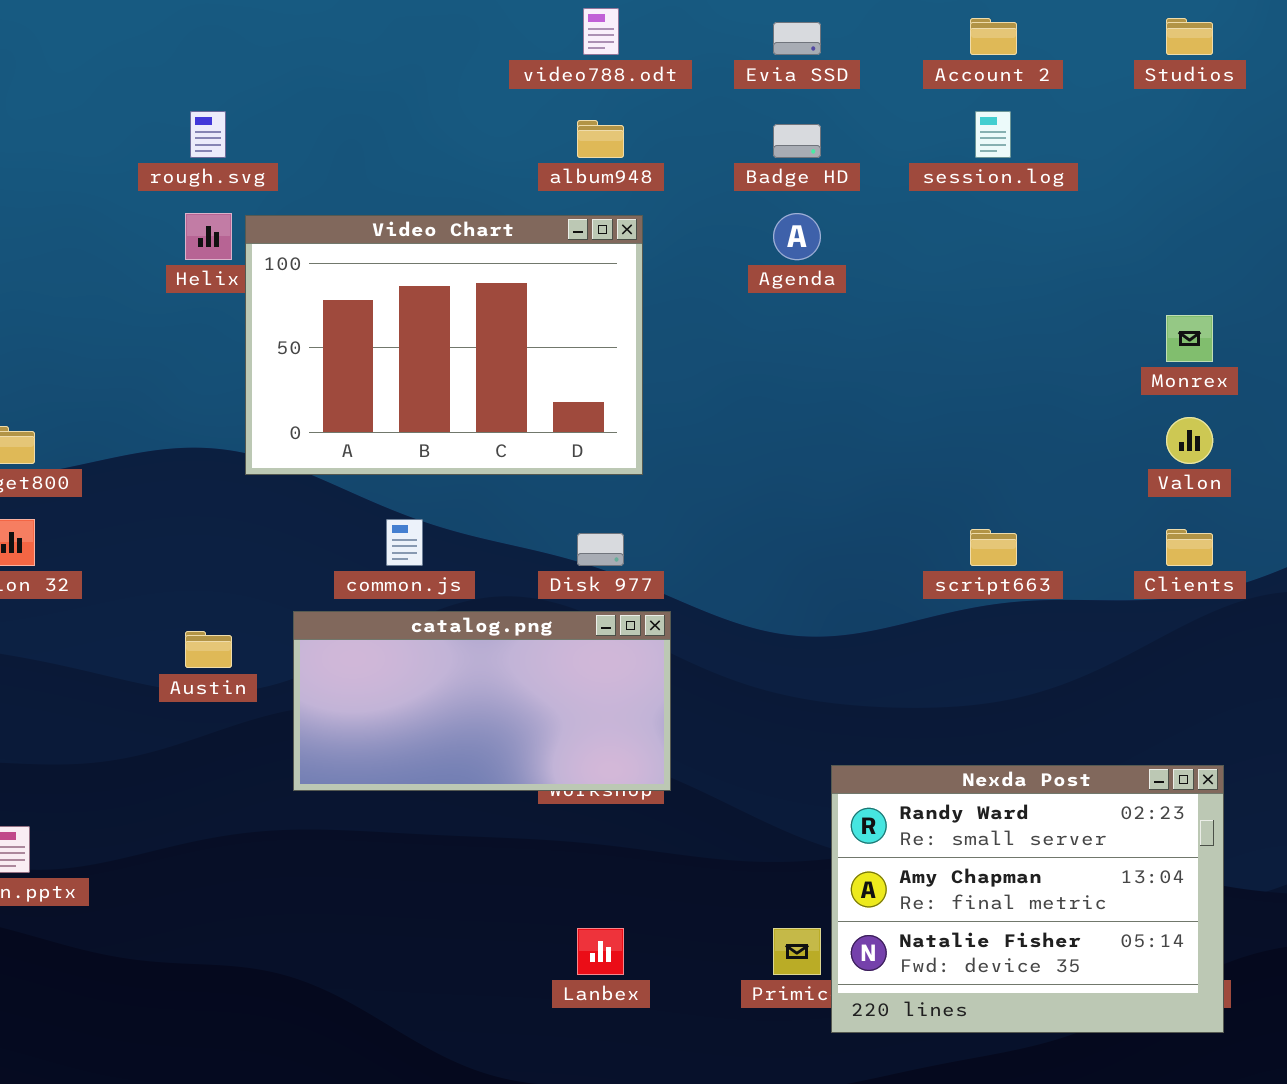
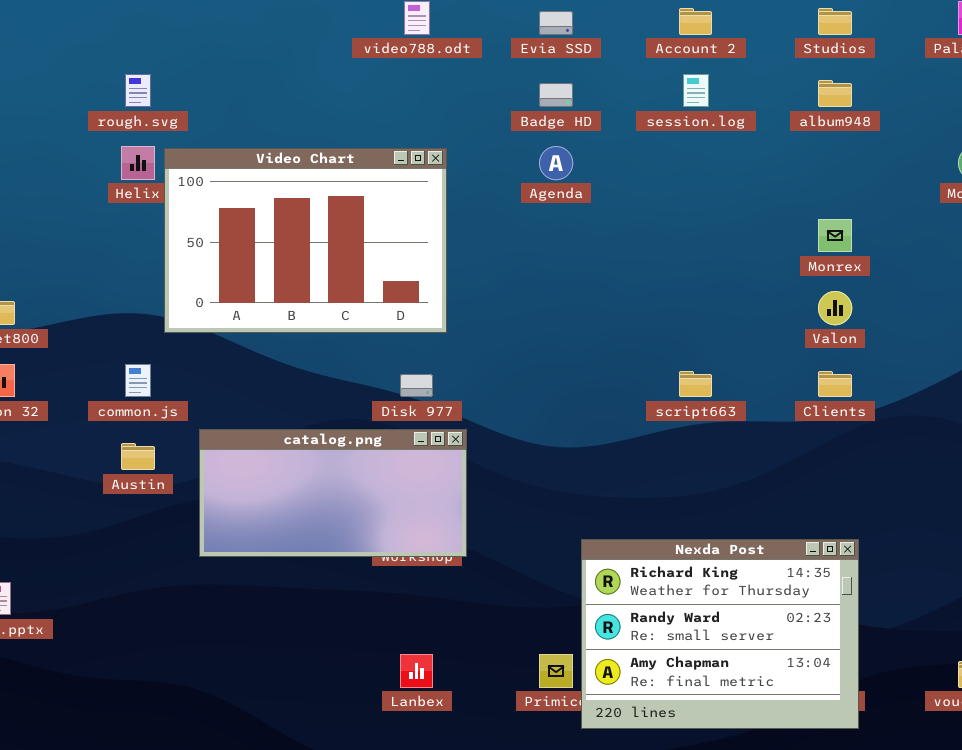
album948: [577,120,624,158] -> [818,80,852,107], moved
common.js: [386,519,423,566] -> [125,364,151,397], moved
Nexda Post: [831,765,1224,1033] -> [581,539,859,729], scrolled up 1 row

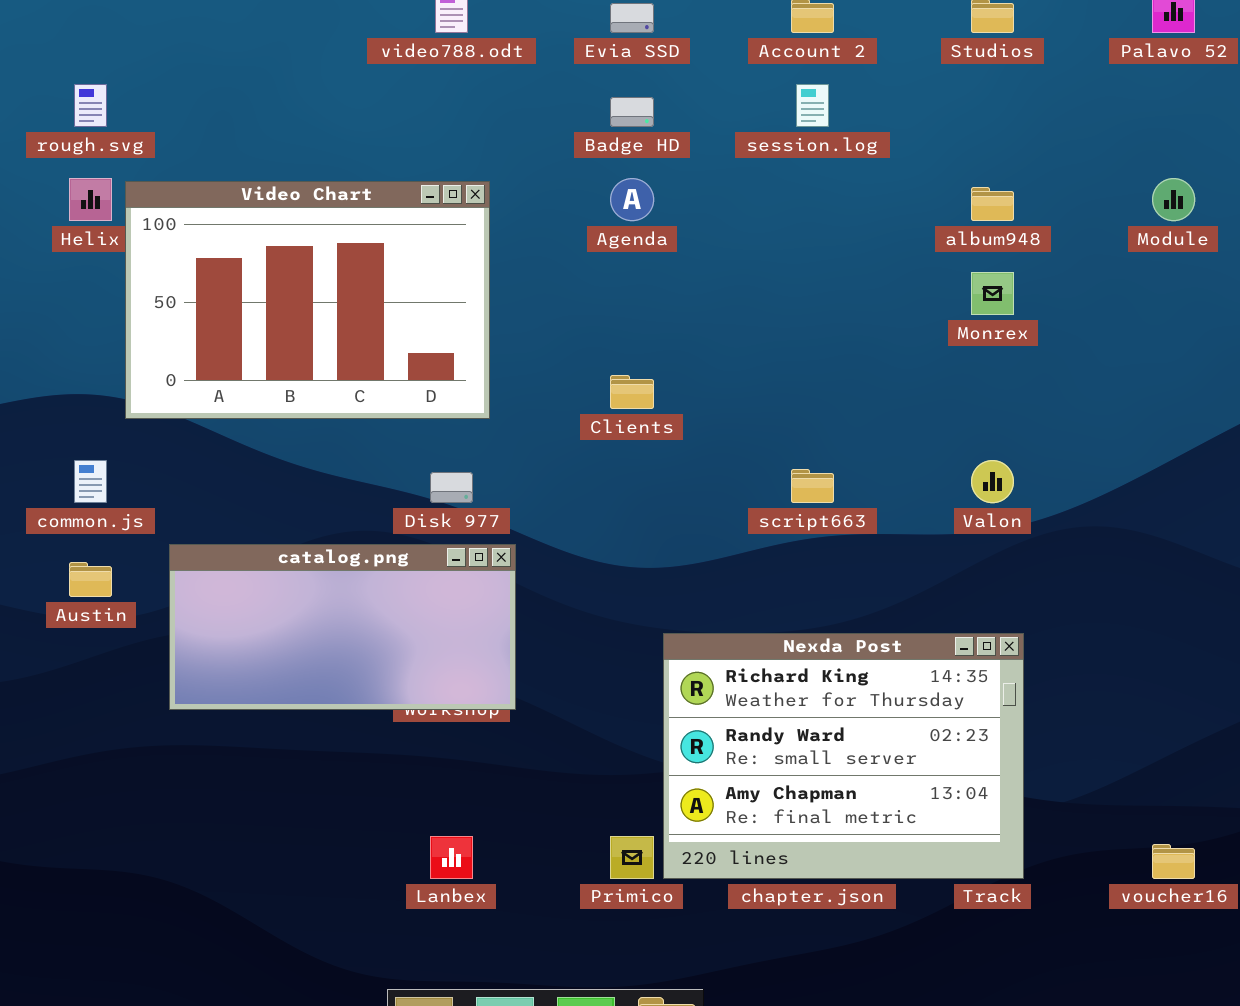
album948: [818,80,852,107] -> [971,187,1014,221], moved
Valon: [818,291,852,325] -> [971,460,1014,503], moved
Clients: [818,371,852,397] -> [610,375,654,409], moved
Nexda Post: [581,539,859,729] -> [663,633,1024,879], moved

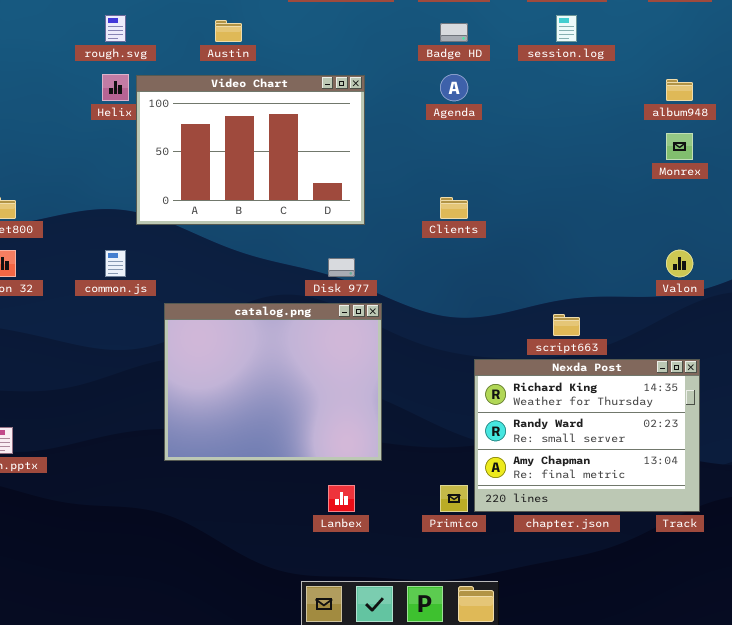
script663: [791,469,834,503] -> [553,314,580,336], moved
catalog.png: [169,544,516,710] -> [164,303,382,461], resized
Austin: [69,562,112,597] -> [215,20,242,42], moved

